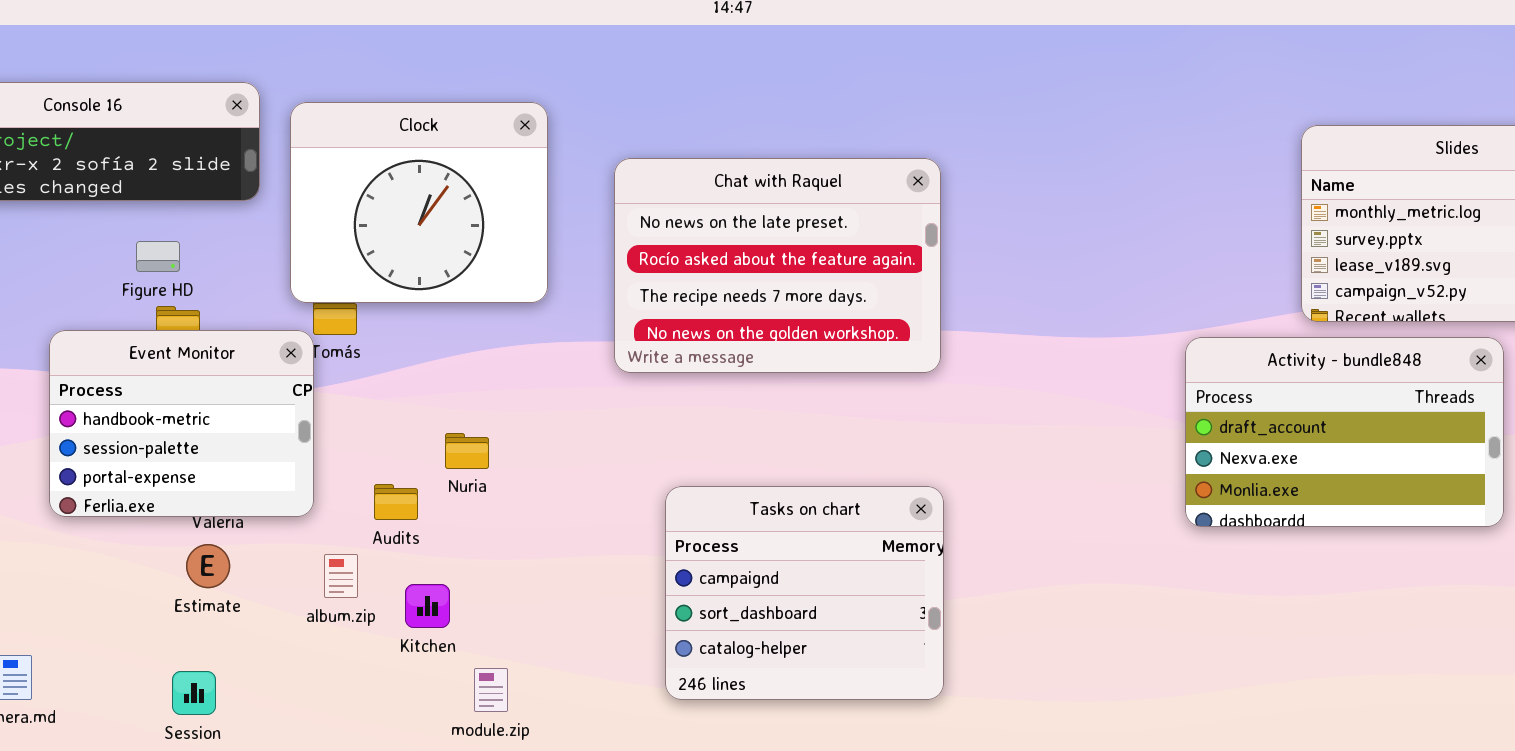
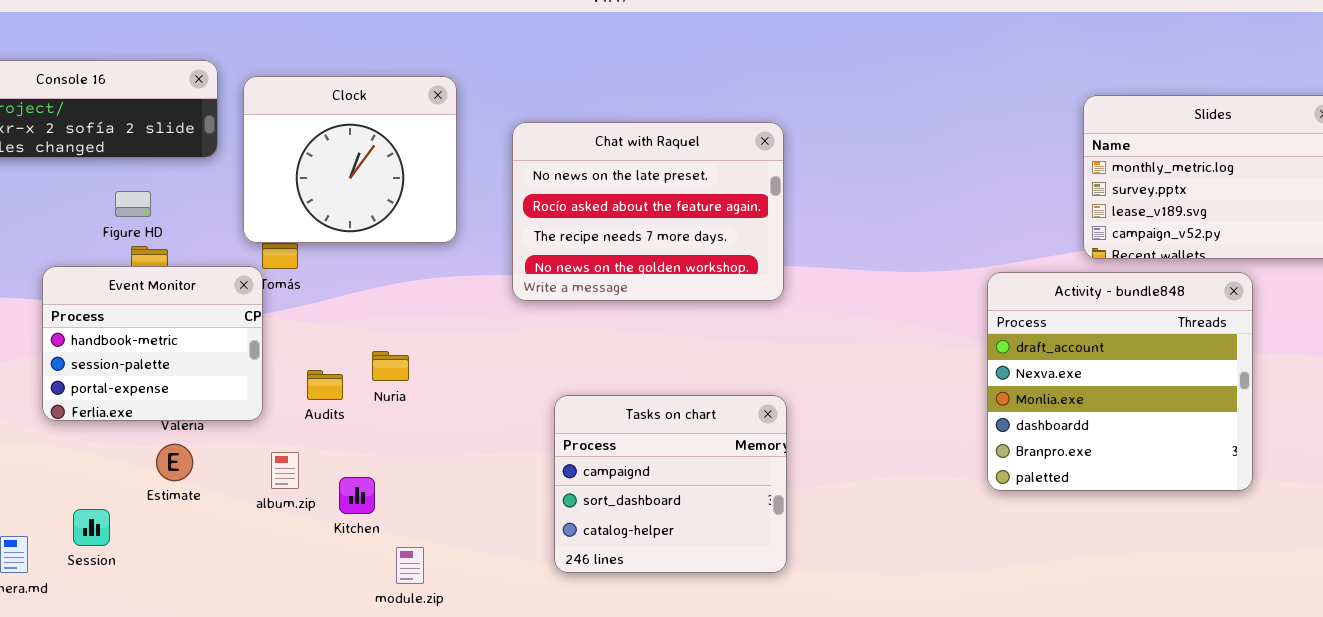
Activity - bundle848: [1185,337,1504,527] -> [987,272,1253,491], resized
Audits: [374,484,418,520] -> [307,370,343,400], moved
Session: [172,671,216,715] -> [73,509,110,546], moved

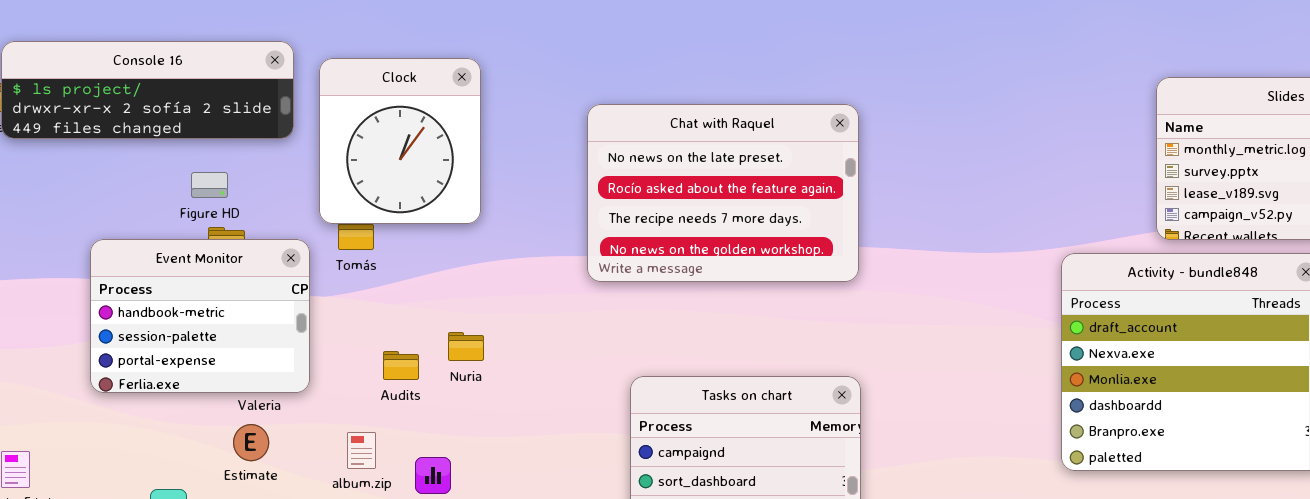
Clock: [243,76,457,243] -> [319,58,481,224], resized
Event Monitor: [42,266,263,421] -> [90,239,310,393], moved

